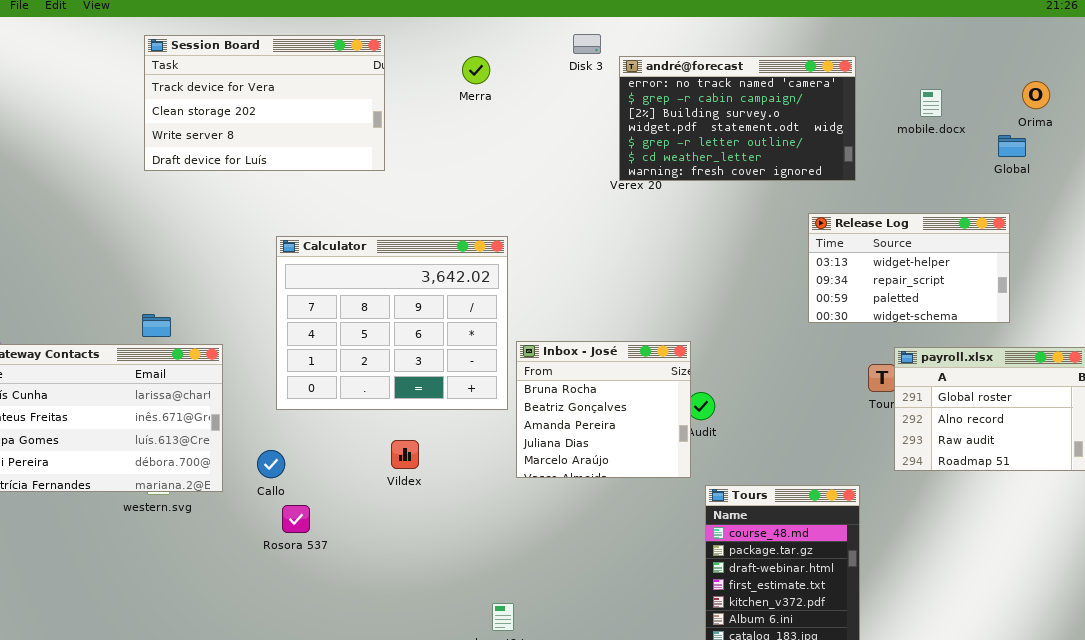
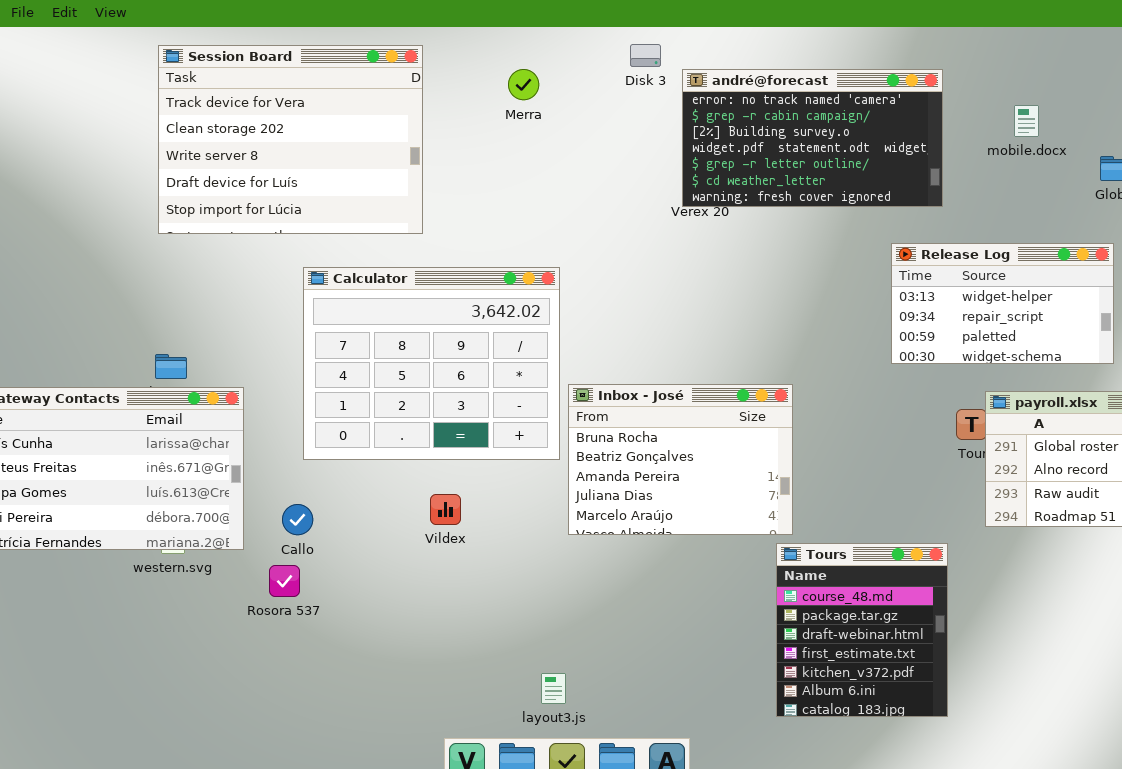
Session Board: [144,35,385,171] -> [158,45,423,234], resized
Inbox - José: [516,341,691,478] -> [568,384,793,535], resized
Rosora 537: [282,505,310,533] -> [269,565,300,597], moved

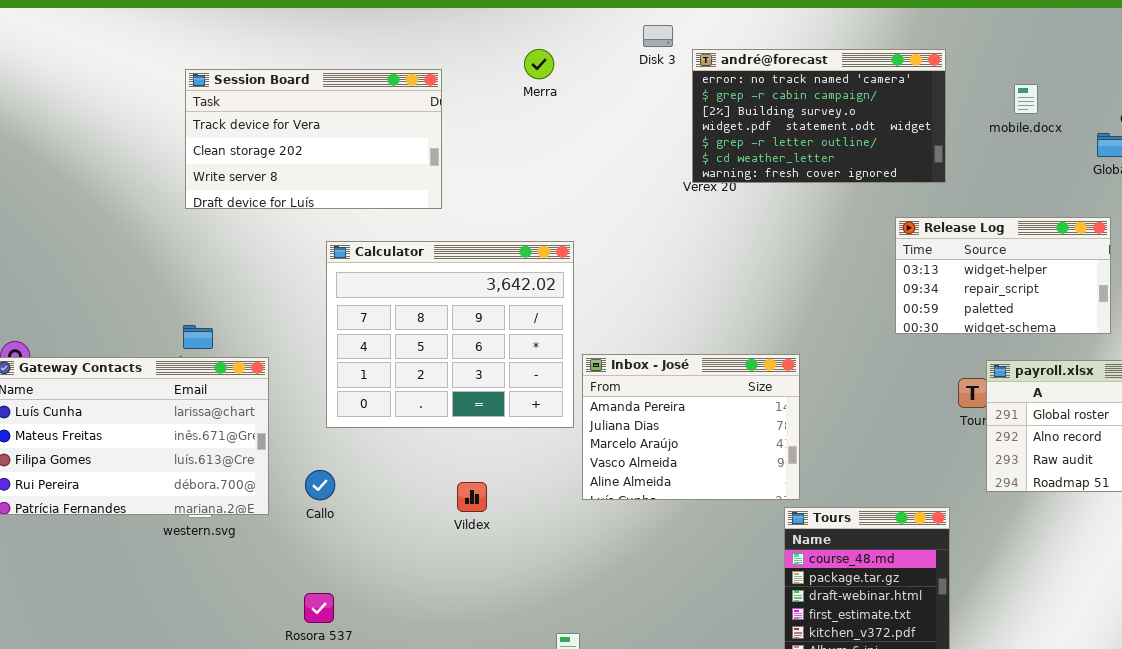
Session Board: [158,45,423,234] -> [185,69,442,209], resized
Inbox - José: [568,384,793,535] -> [582,354,800,500], scrolled down 2 rows
Vildex: [430,494,461,525] -> [457,482,487,512], moved
Rosora 537: [269,565,300,597] -> [304,593,334,623], moved

